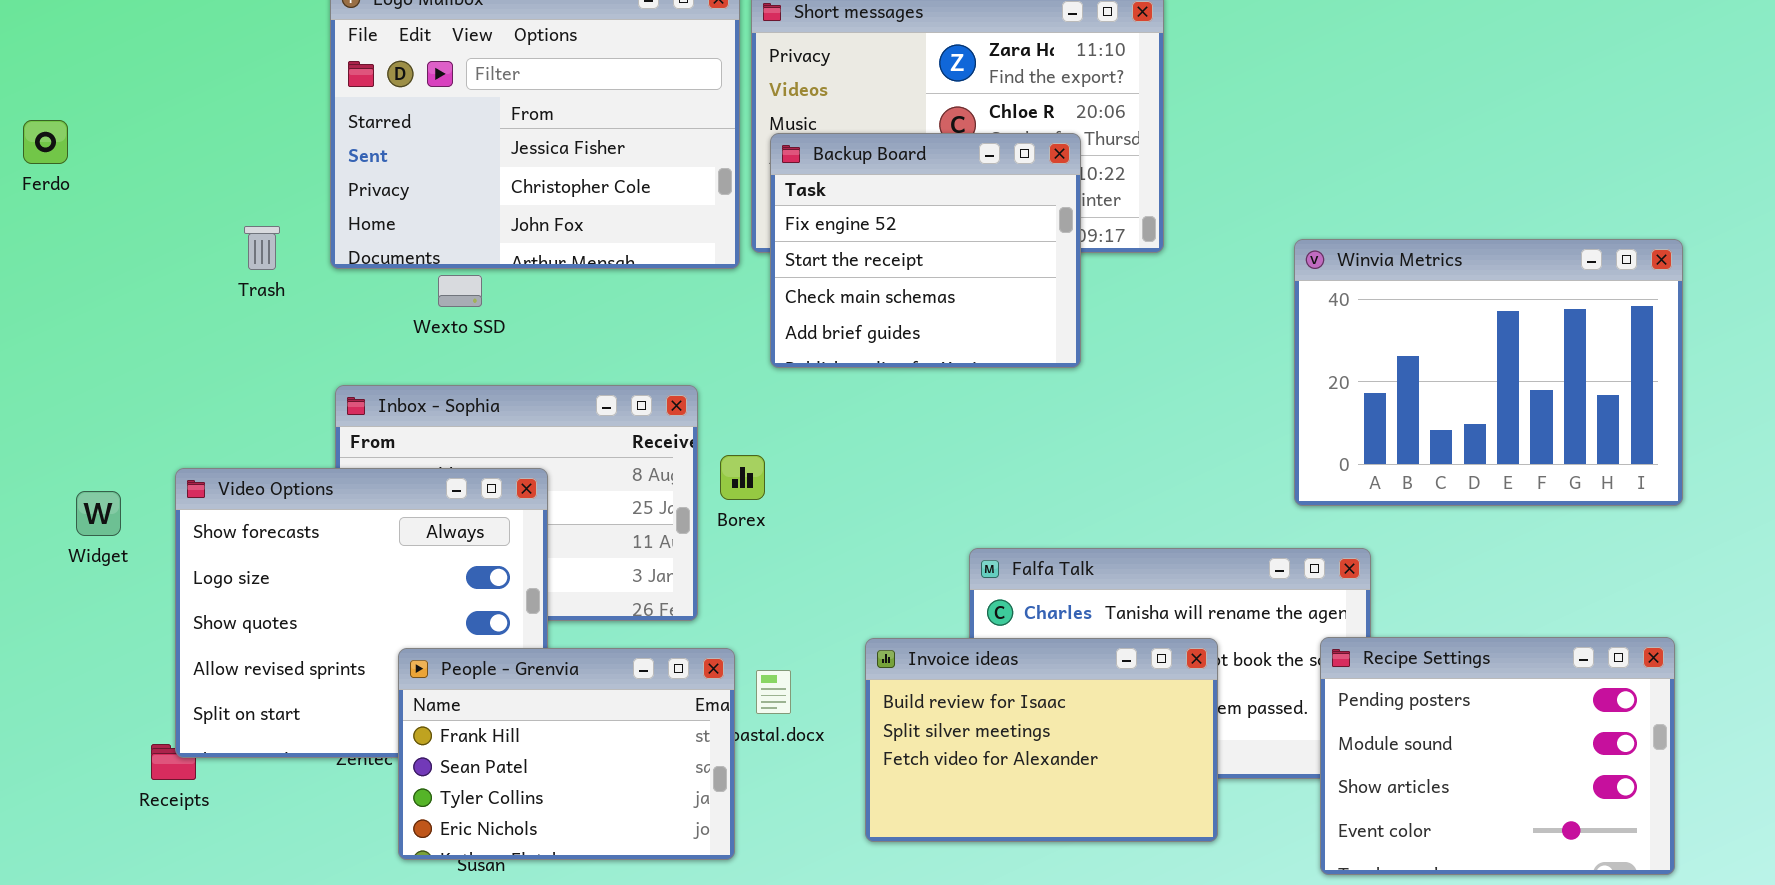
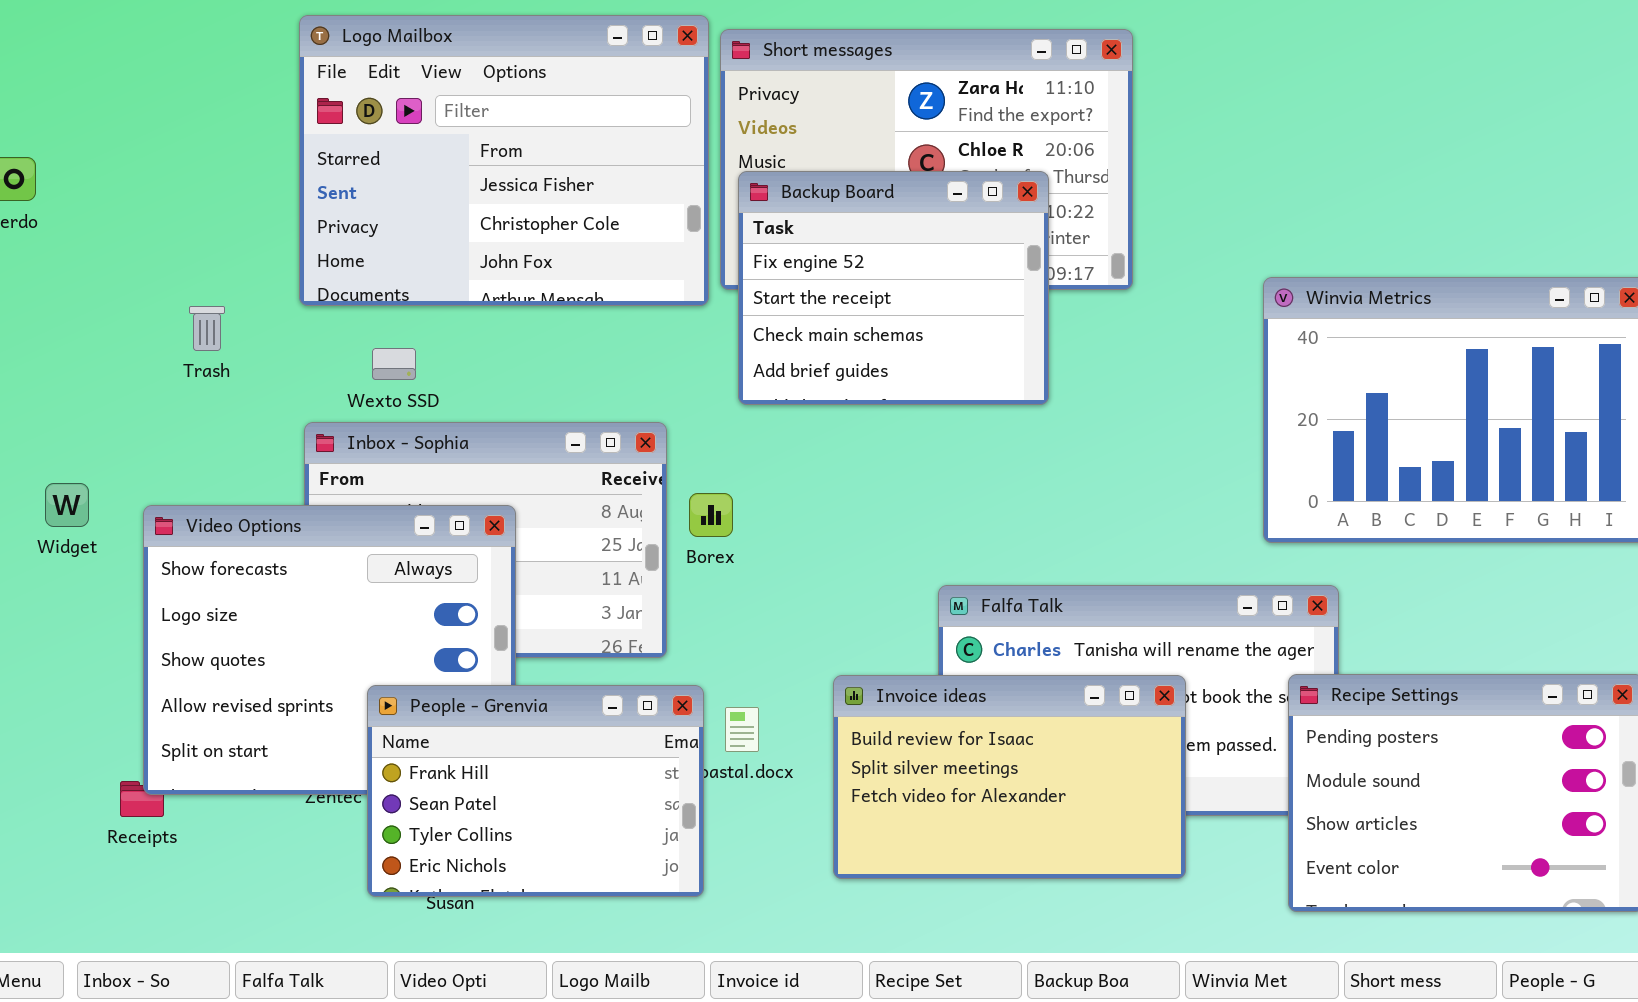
Trash: [244,226,280,270] -> [189,306,225,351], moved
Wexto SSD: [438,275,482,307] -> [372,348,416,380], moved
Widget: [76,491,121,536] -> [45,483,89,527], moved

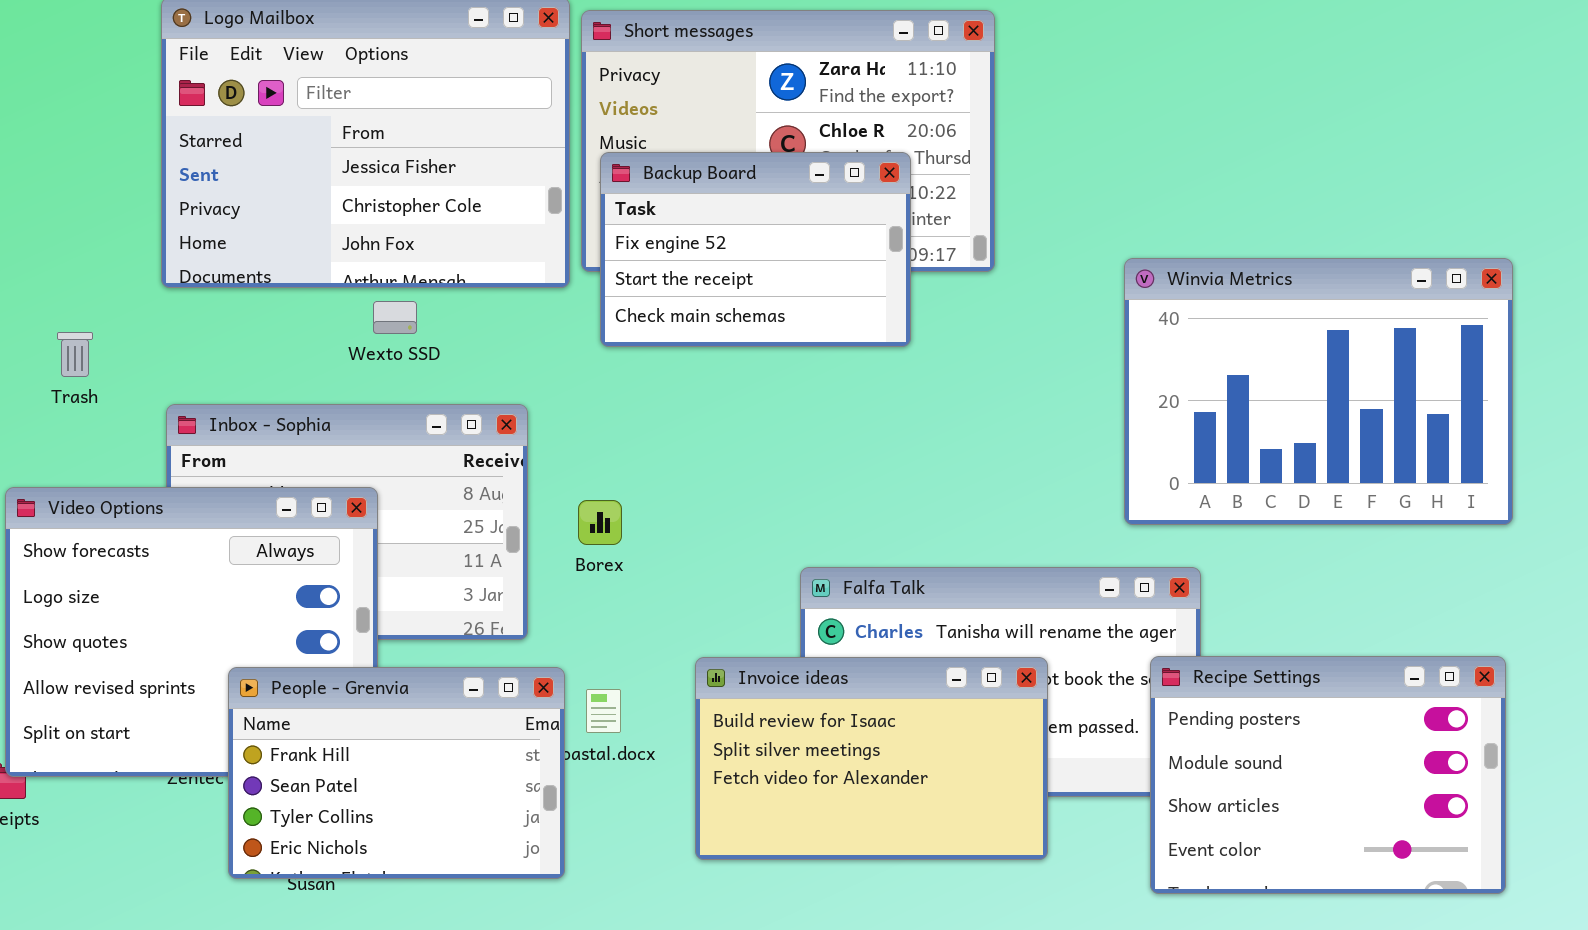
Backup Board: [738,171,1049,405] -> [600,152,911,347], resized
Trash: [189,306,225,351] -> [57,332,93,377], moved
Wexto SSD: [372,348,416,380] -> [373,301,417,334], moved
Borex: [689,493,733,537] -> [578,500,622,545], moved

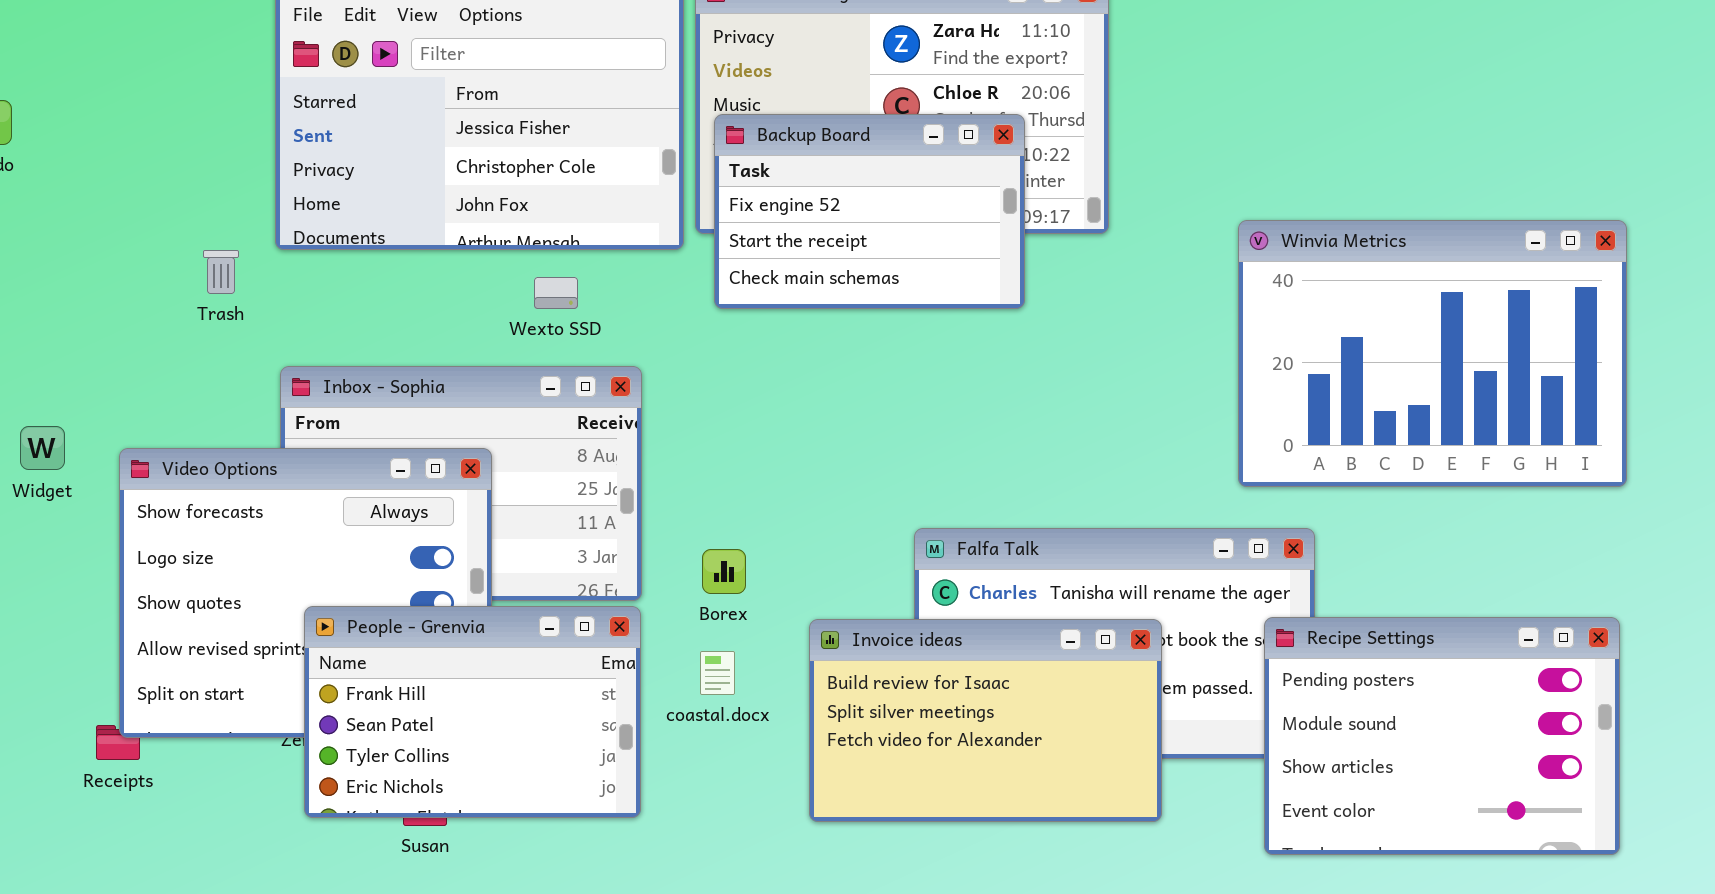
Wexto SSD: [373,301,417,334] -> [534,277,578,309], moved
Trash: [57,332,93,377] -> [203,250,239,294], moved
Borex: [578,500,622,545] -> [702,549,746,594], moved
People - Grenvia: [228,667,565,879] -> [304,606,641,818], moved

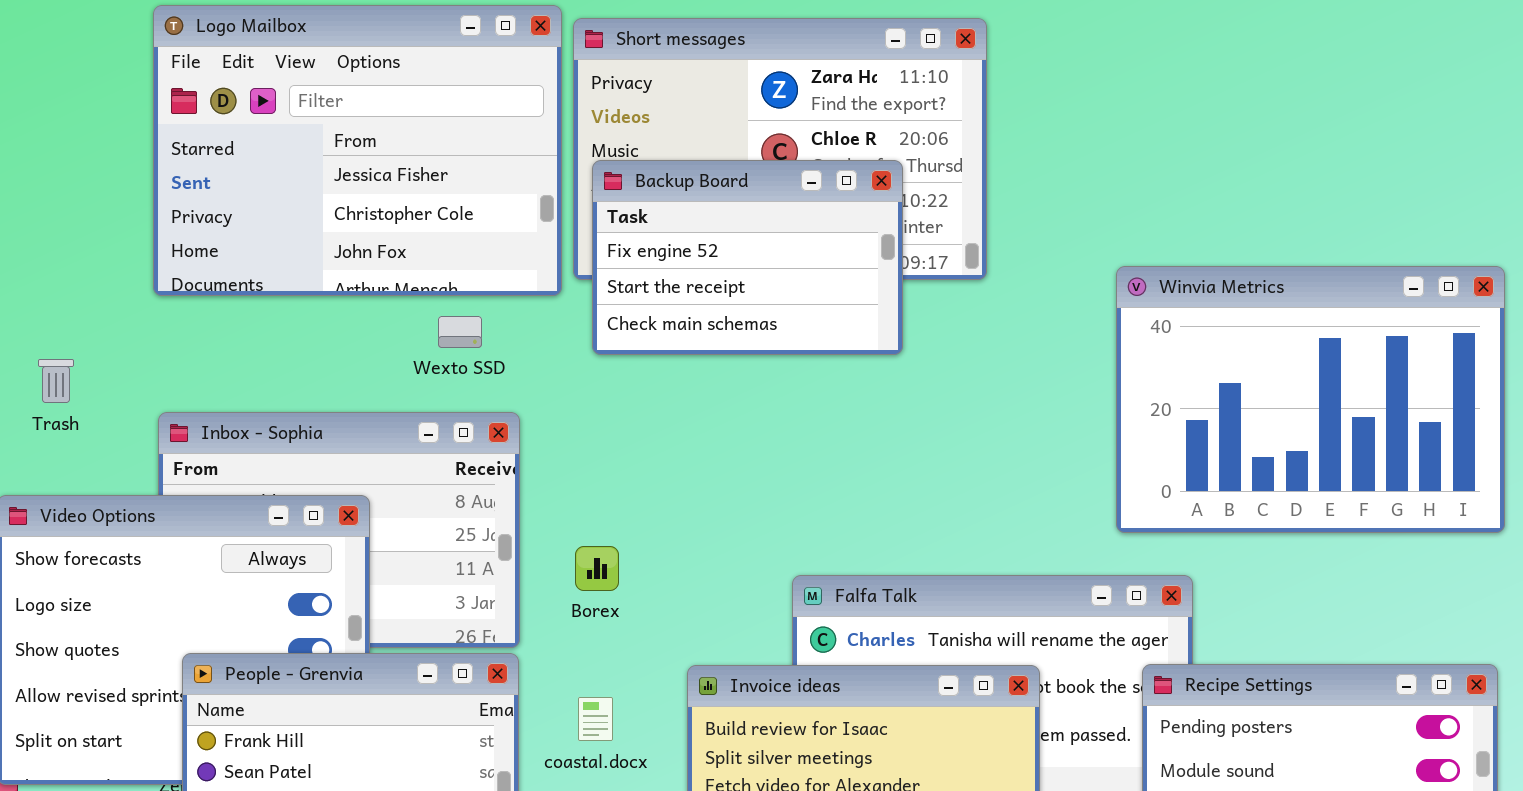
Trash: [203,250,239,294] -> [38,359,74,403], moved
Wexto SSD: [534,277,578,309] -> [438,316,482,348], moved
Borex: [702,549,746,594] -> [575,546,619,591], moved

